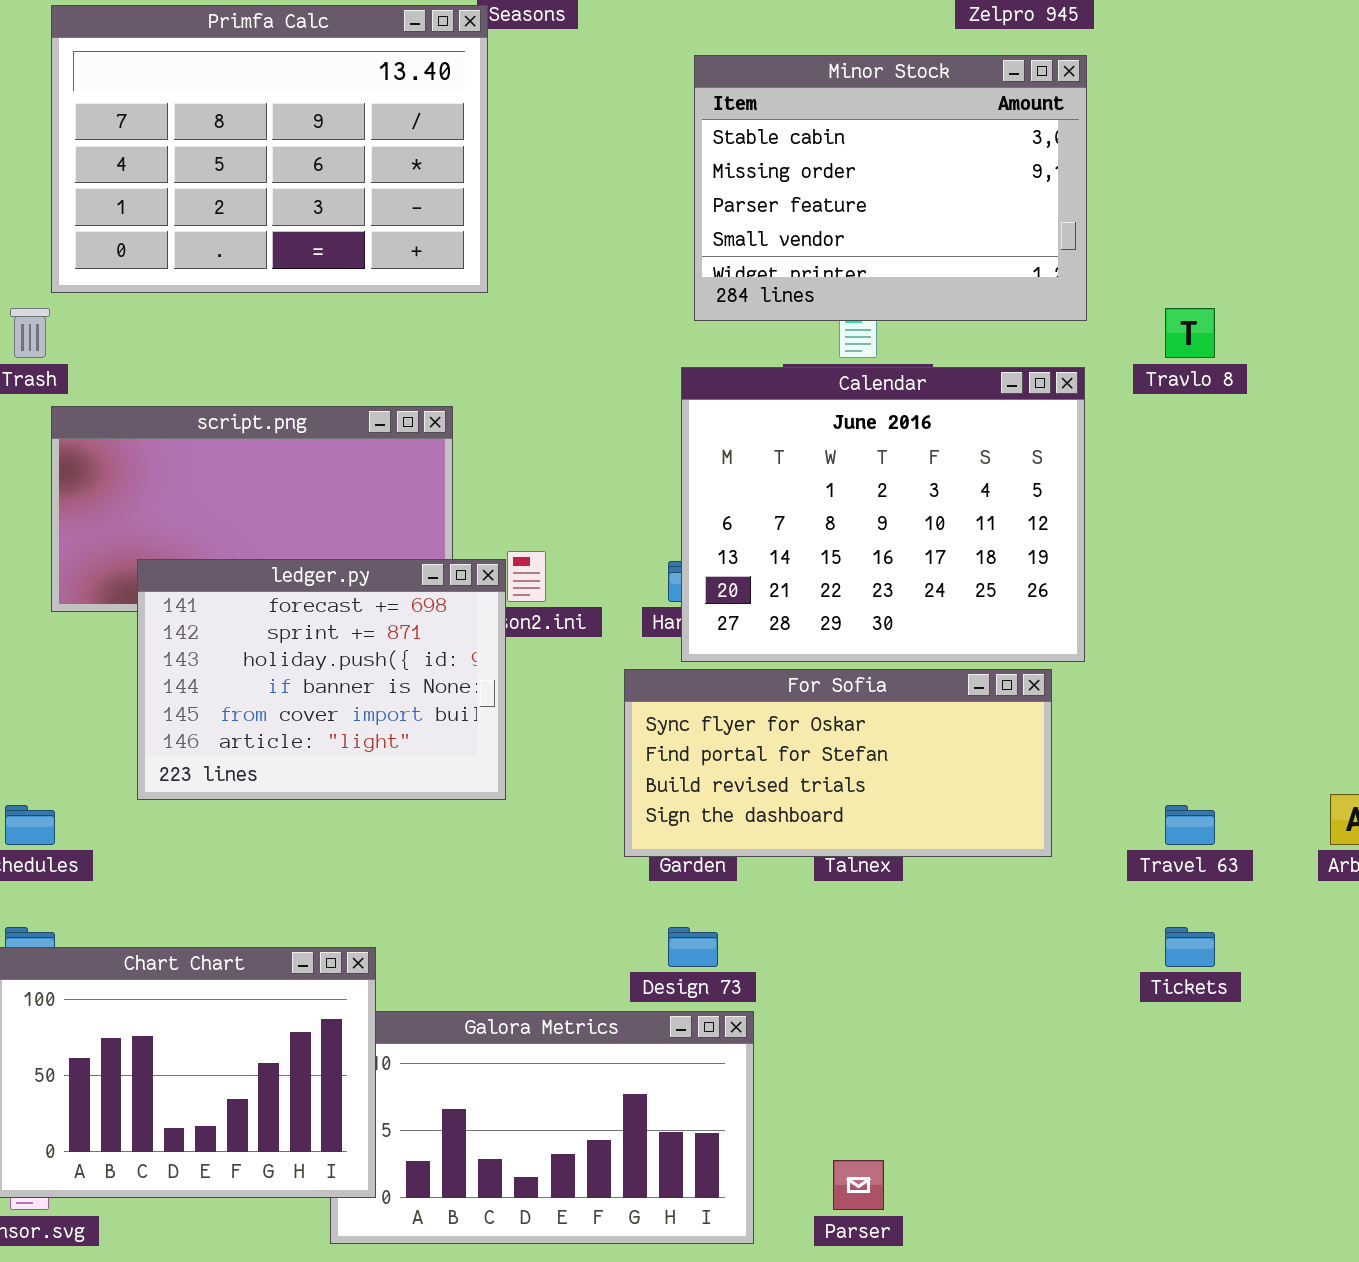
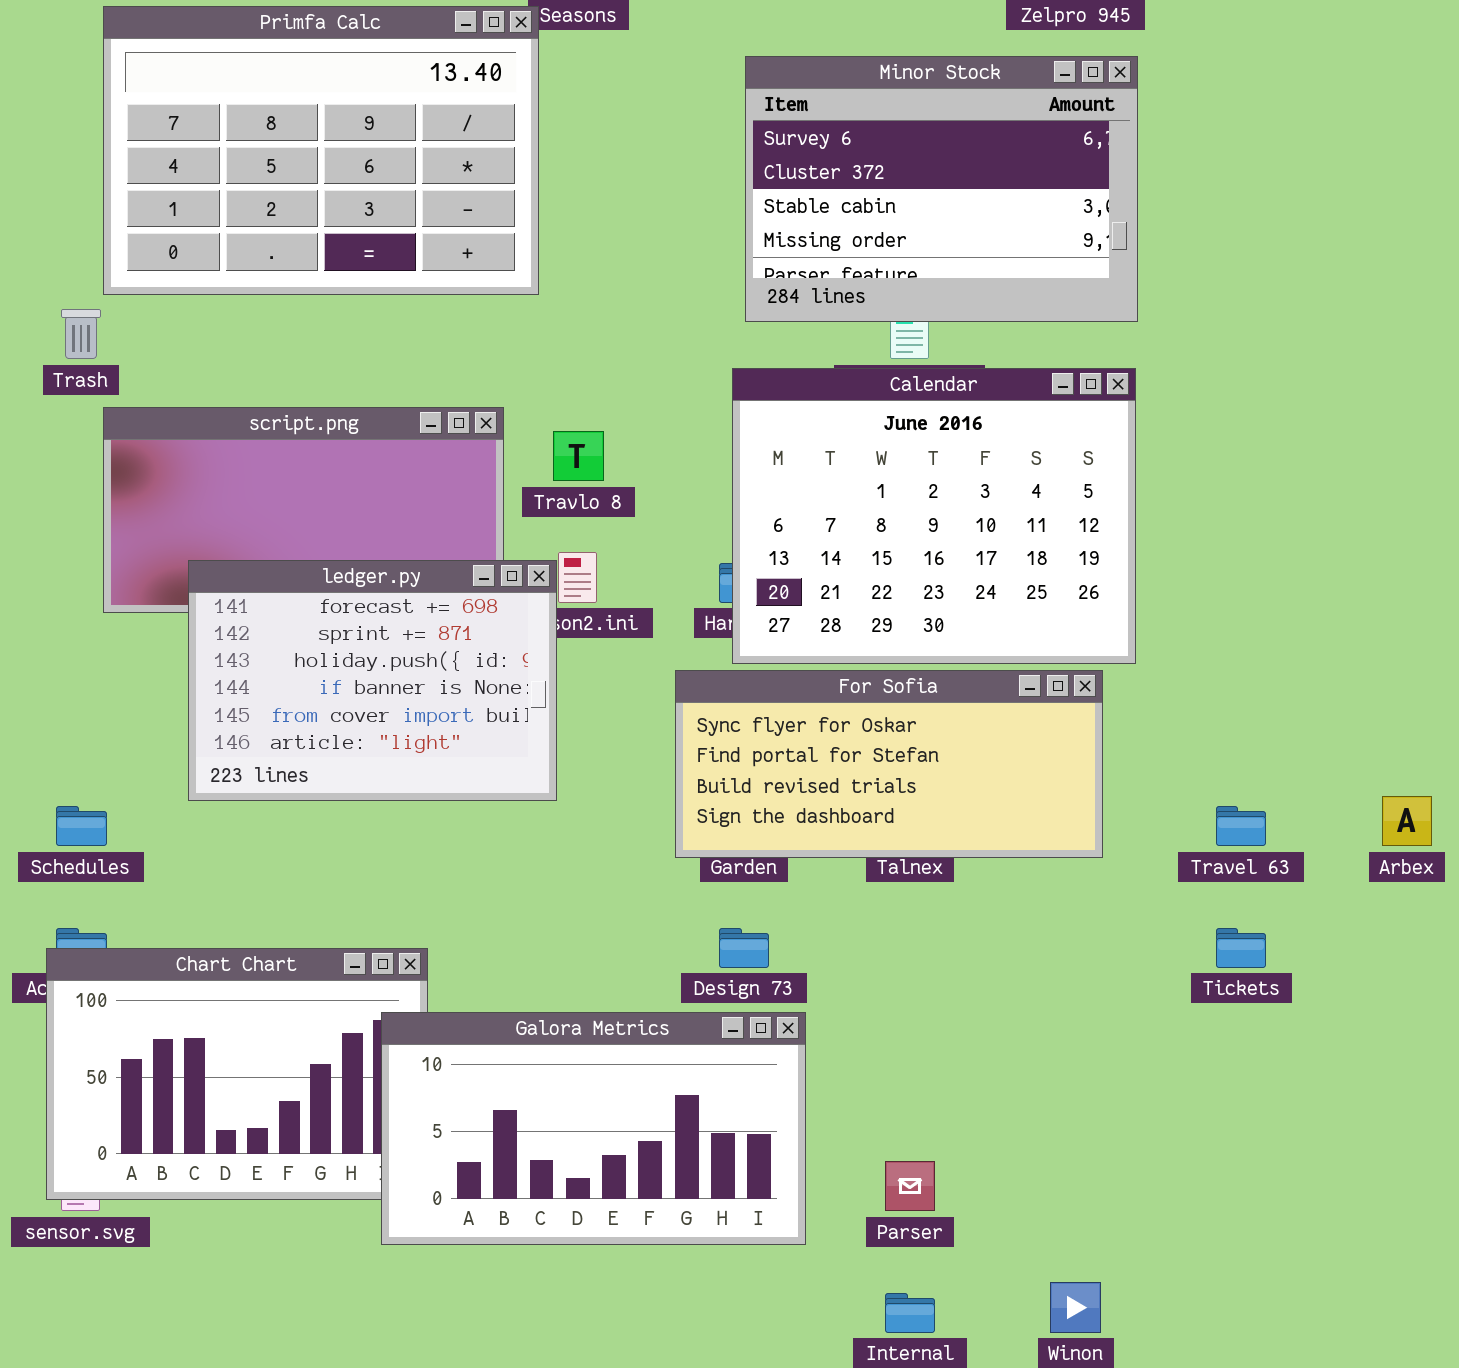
Minor Stock: [694,55,1087,321] -> [745,56,1138,322], scrolled up 2 rows
Travlo 8: [1165,308,1215,358] -> [553,431,604,481], moved
Galora Metrics: [330,1011,754,1244] -> [381,1012,806,1245], raised

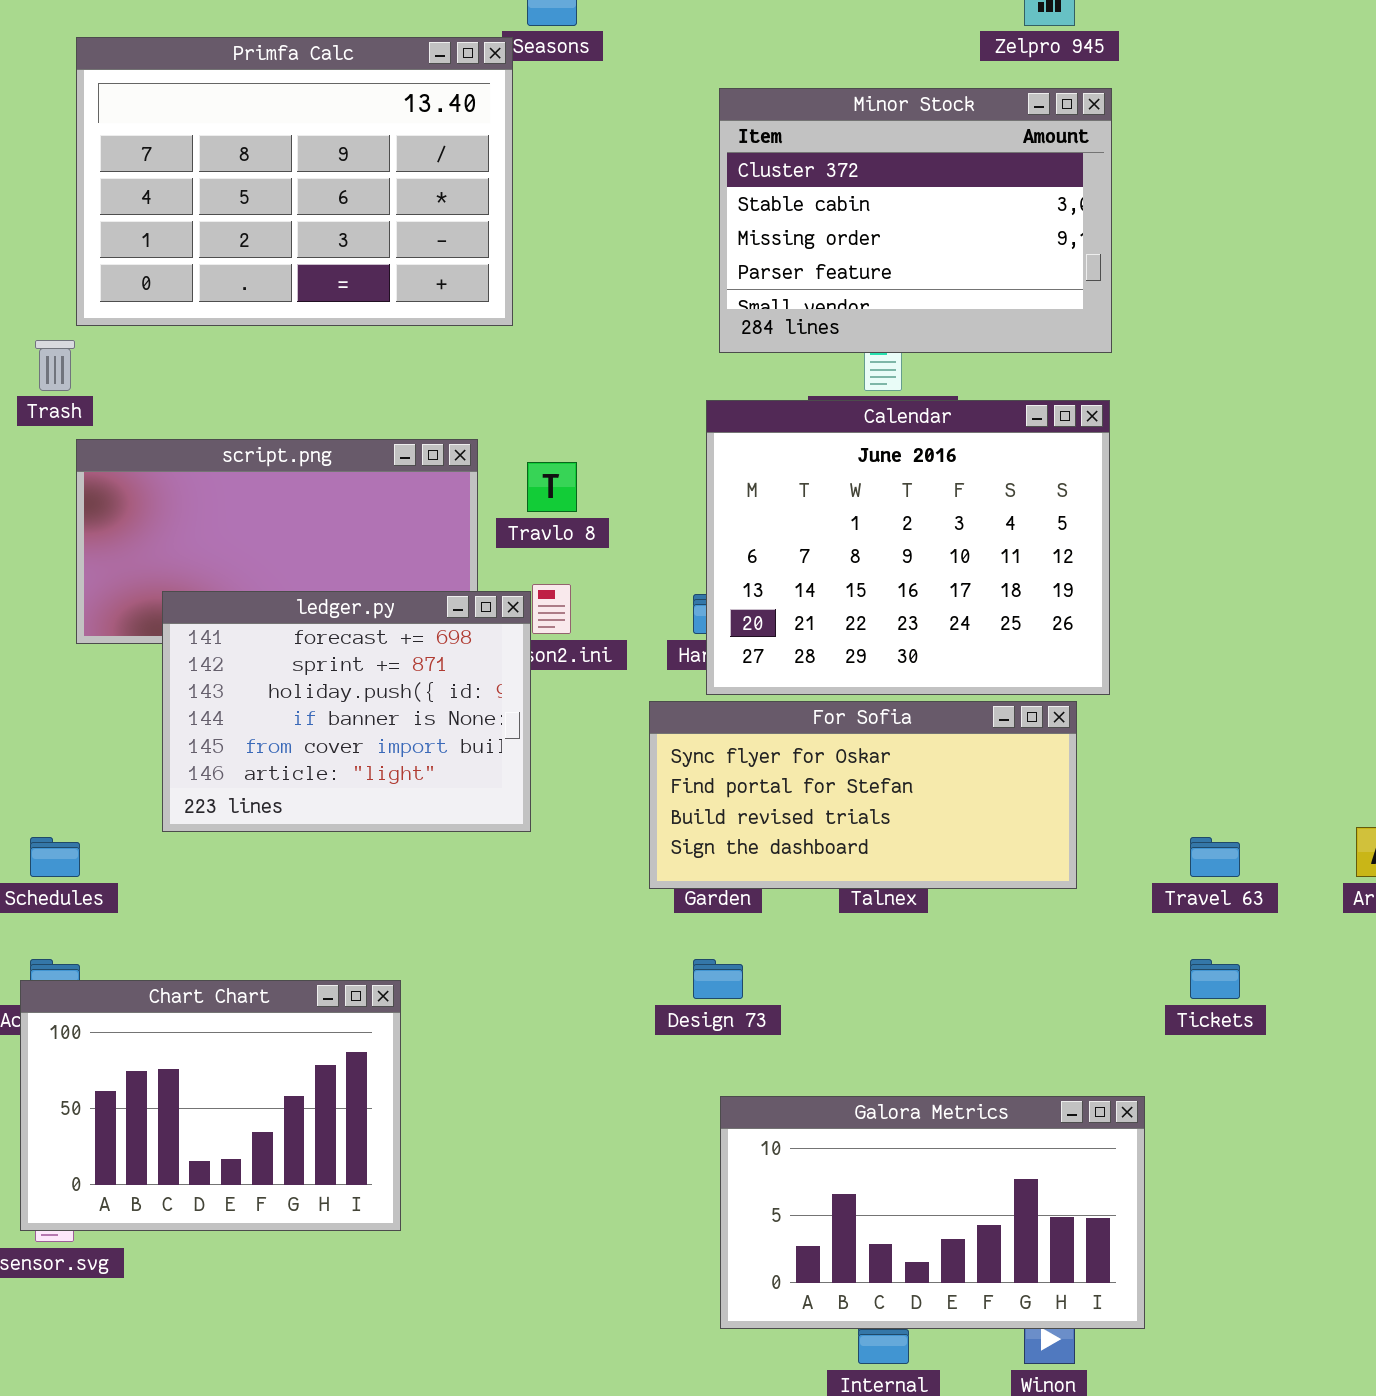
Minor Stock: [745,56,1138,322] -> [719,88,1112,353], scrolled down 1 row
Galora Metrics: [381,1012,806,1245] -> [720,1096,1145,1329], moved

